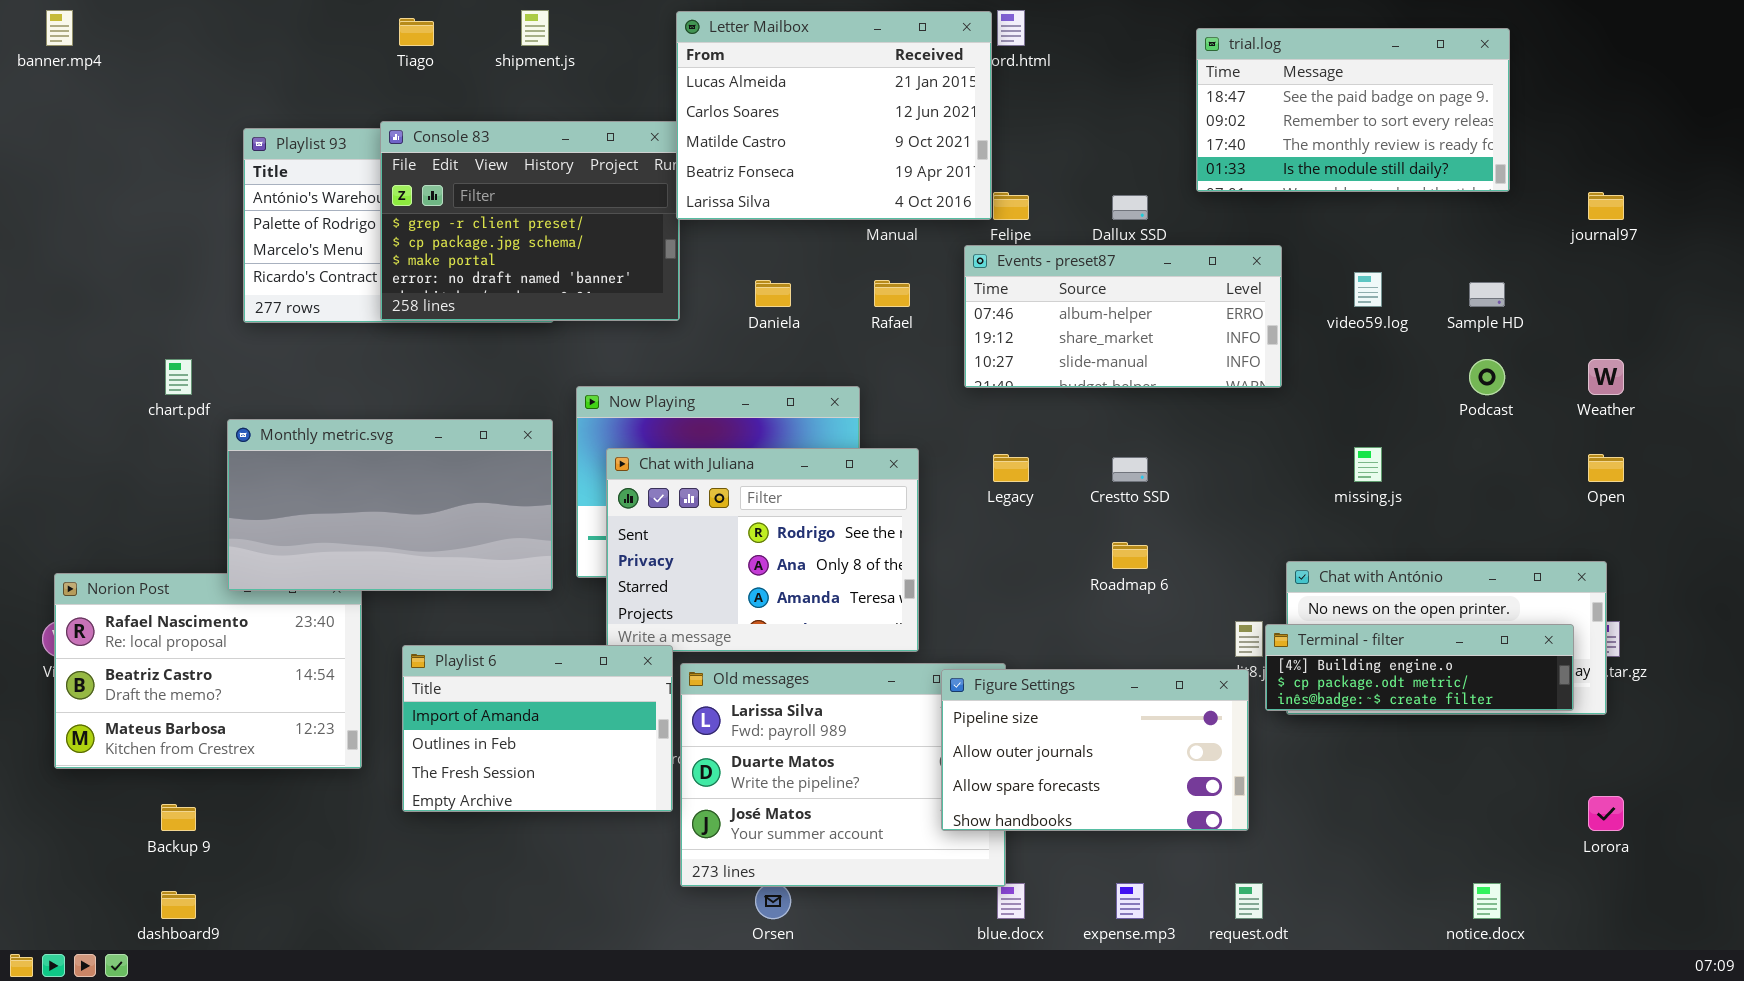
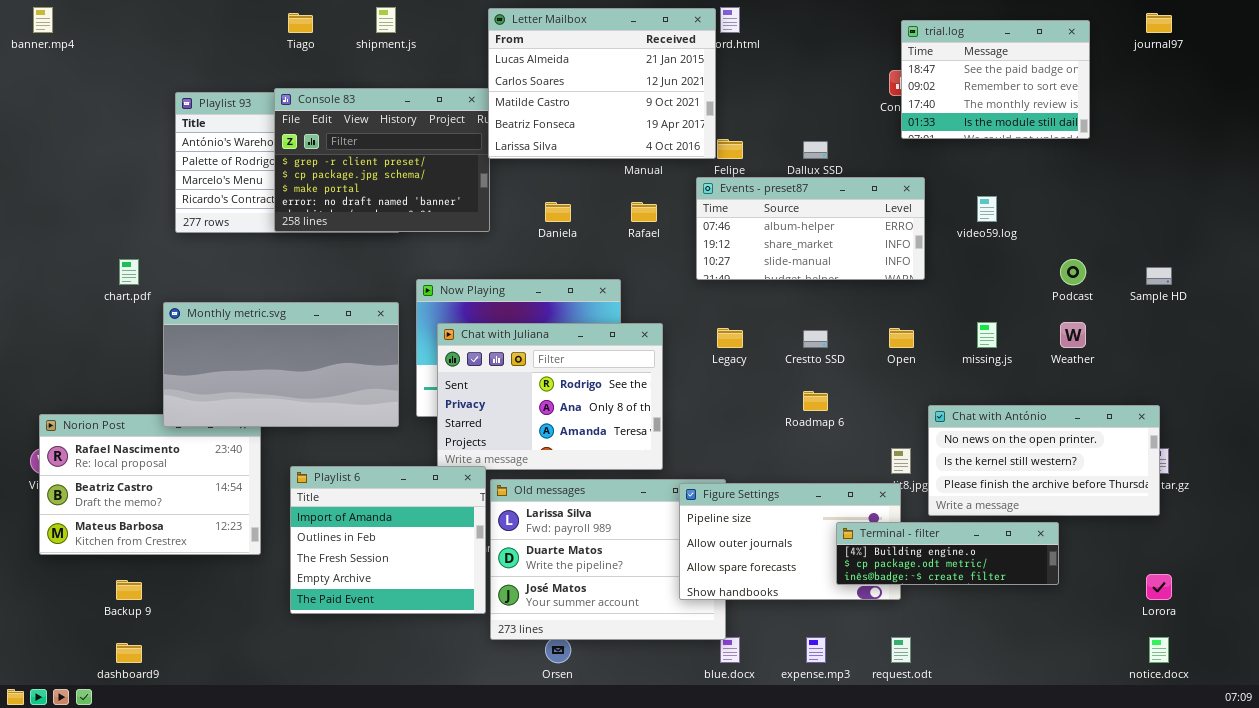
trial.log: [1196,28,1510,192] -> [901,20,1090,139], resized
journal97: [1588,192,1624,220] -> [1146,13,1172,33], moved
Sample HD: [1469,282,1505,307] -> [1146,267,1172,285], moved
Weather: [1588,359,1624,395] -> [1060,322,1086,348], moved
Open: [1588,454,1624,482] -> [889,328,914,348], moved
Terminal - filter: [1265,624,1574,711] -> [836,522,1059,585], moved
Playlist 6: [402,645,673,812] -> [290,466,486,614], resized
notice.docx: [1473,883,1501,919] -> [1149,637,1169,663], moved

